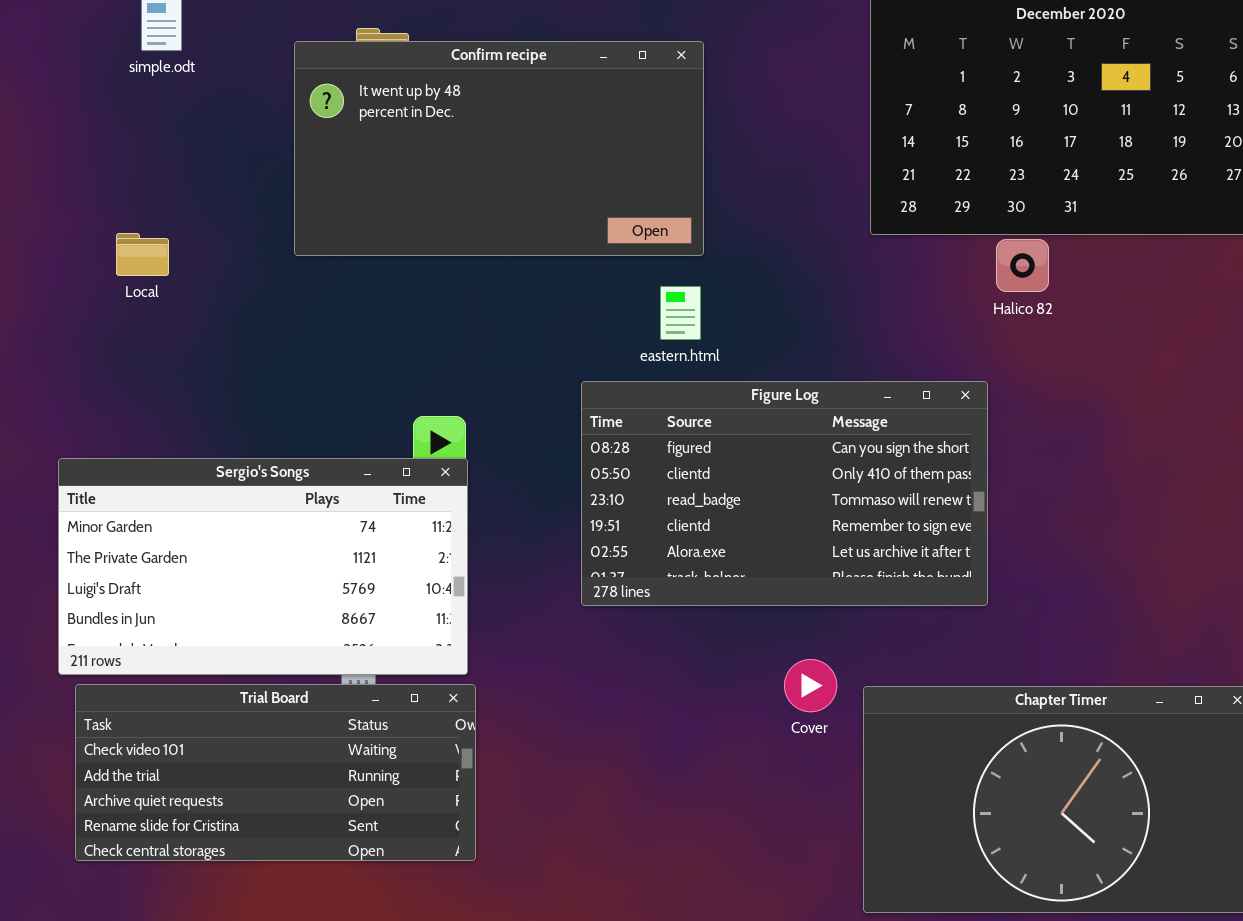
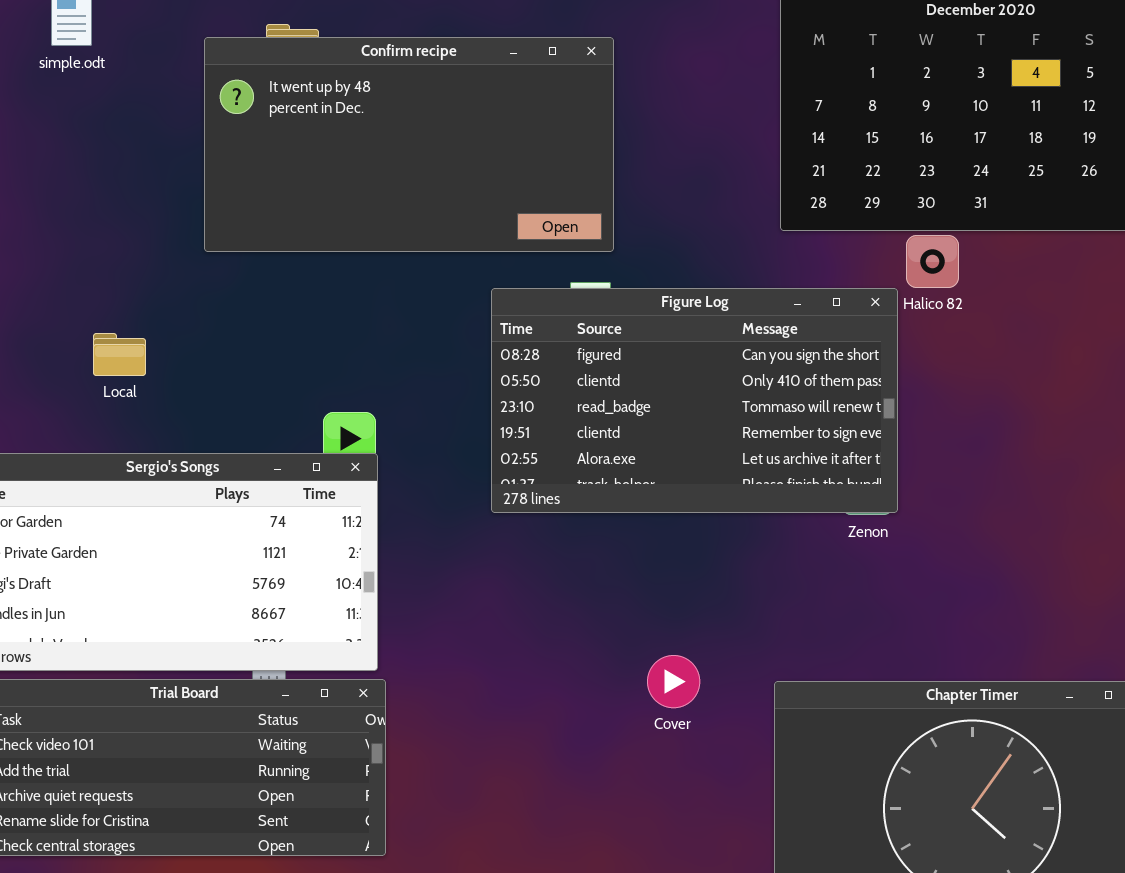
Local: [116,233,169,276] -> [93,333,146,376], moved
Figure Log: [581,381,988,606] -> [491,288,898,513], moved
Cover: [784,659,837,712] -> [647,655,700,708], moved

